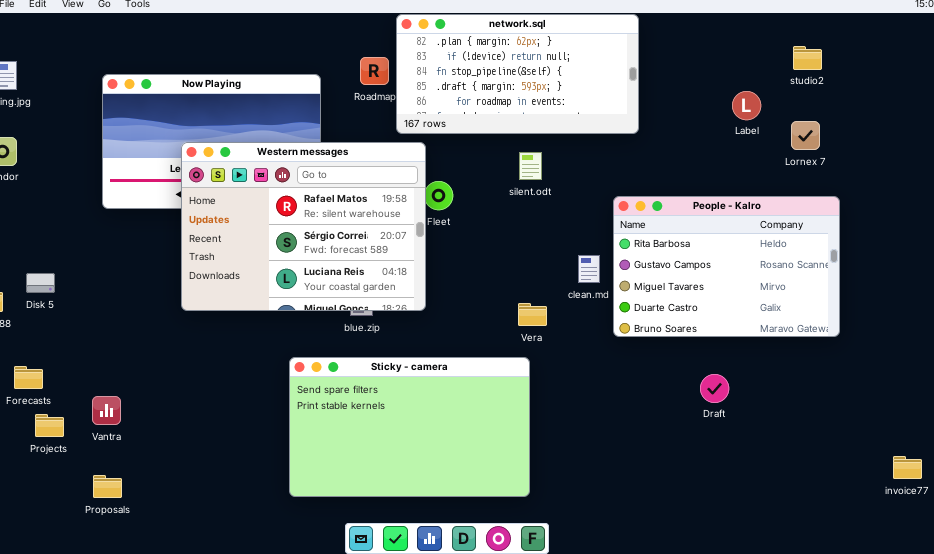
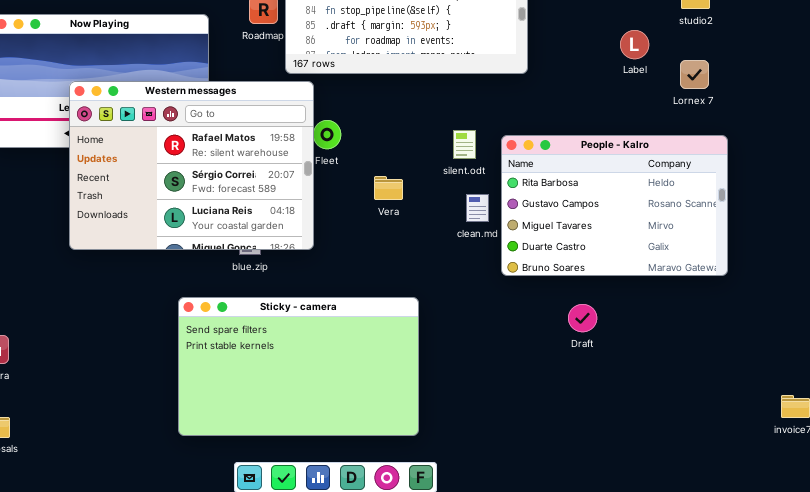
silent.odt: [519,152,542,180] -> [453,130,476,159], moved
Vera: [518,303,547,326] -> [374,176,403,200], moved
Draft: [700,374,729,403] -> [568,304,597,332], moved

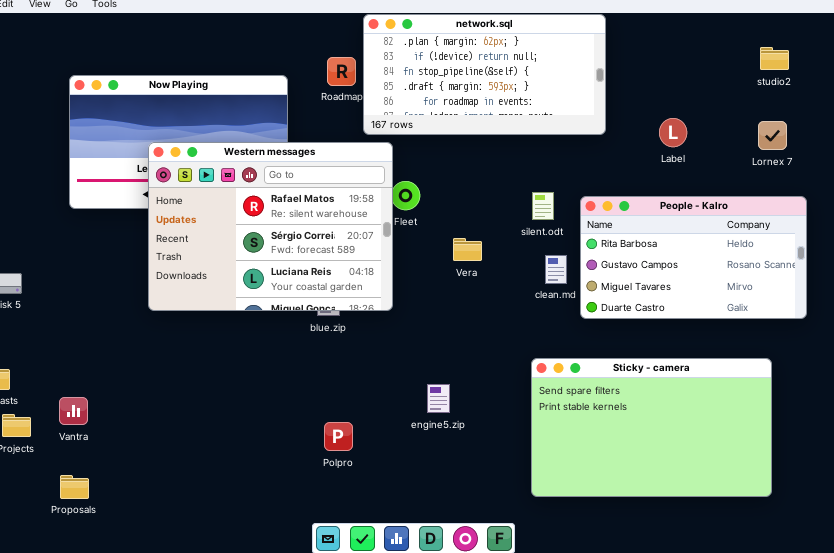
Label: [620,30,649,59] -> [659,118,687,147], moved
People - Kalro: [501,135,728,276] -> [580,196,807,319], resized
Sticky - camera: [178,297,419,436] -> [531,358,772,497], moved

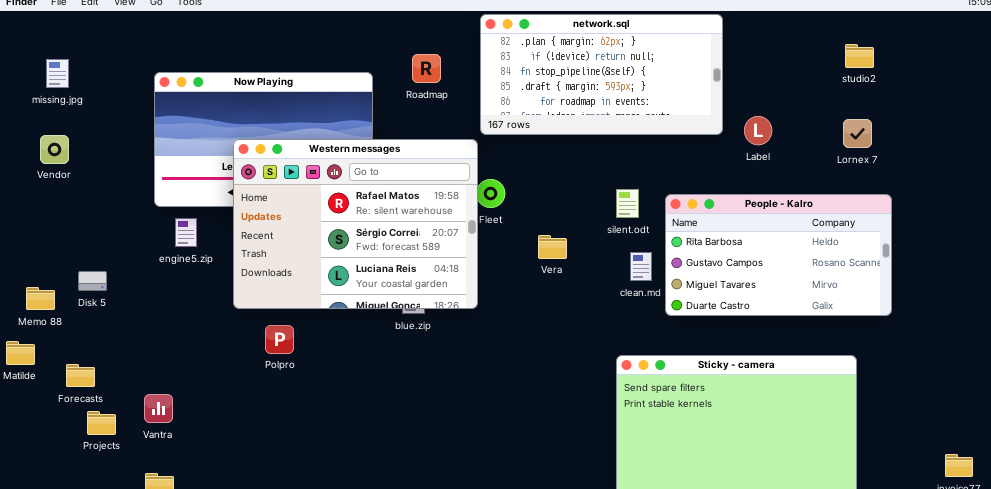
network.sql: [363,14,606,135] -> [480,14,723,135], moved
engine5.zip: [427,384,450,413] -> [175,218,197,247], moved
Polpro: [324,422,353,451] -> [265,325,294,354], moved

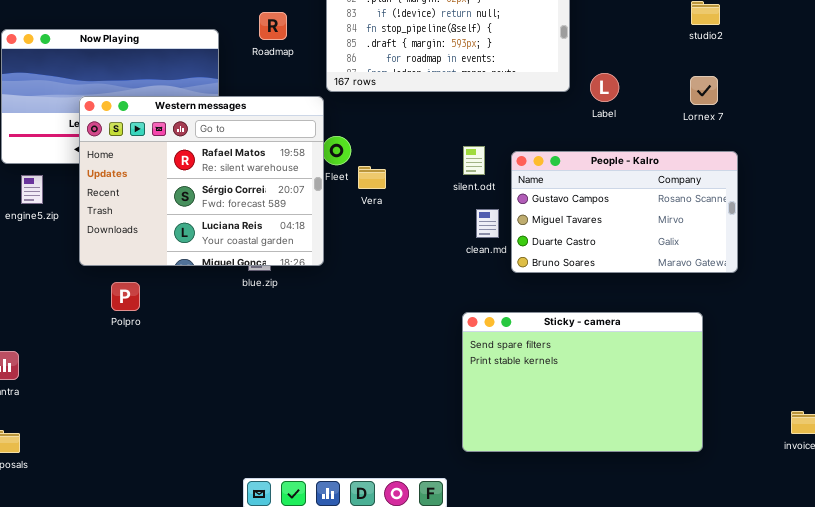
People - Kalro: [665,194,892,316] -> [511,151,738,273], scrolled down 1 row
Vera: [538,235,567,259] -> [358,166,386,189], moved

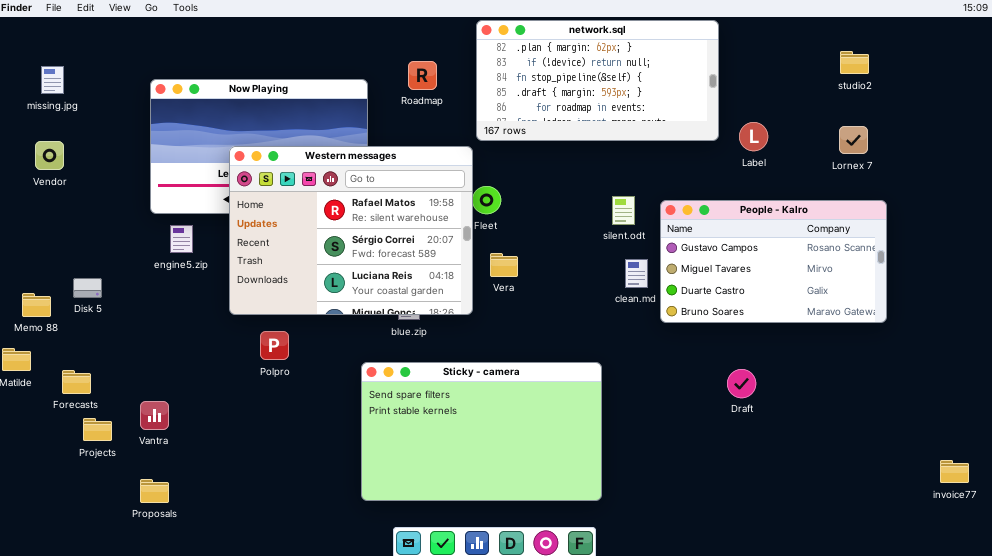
Vera: [358,166,386,189] -> [490,253,518,277], moved
Sticky - camera: [462,312,703,452] -> [361,362,602,501], moved

